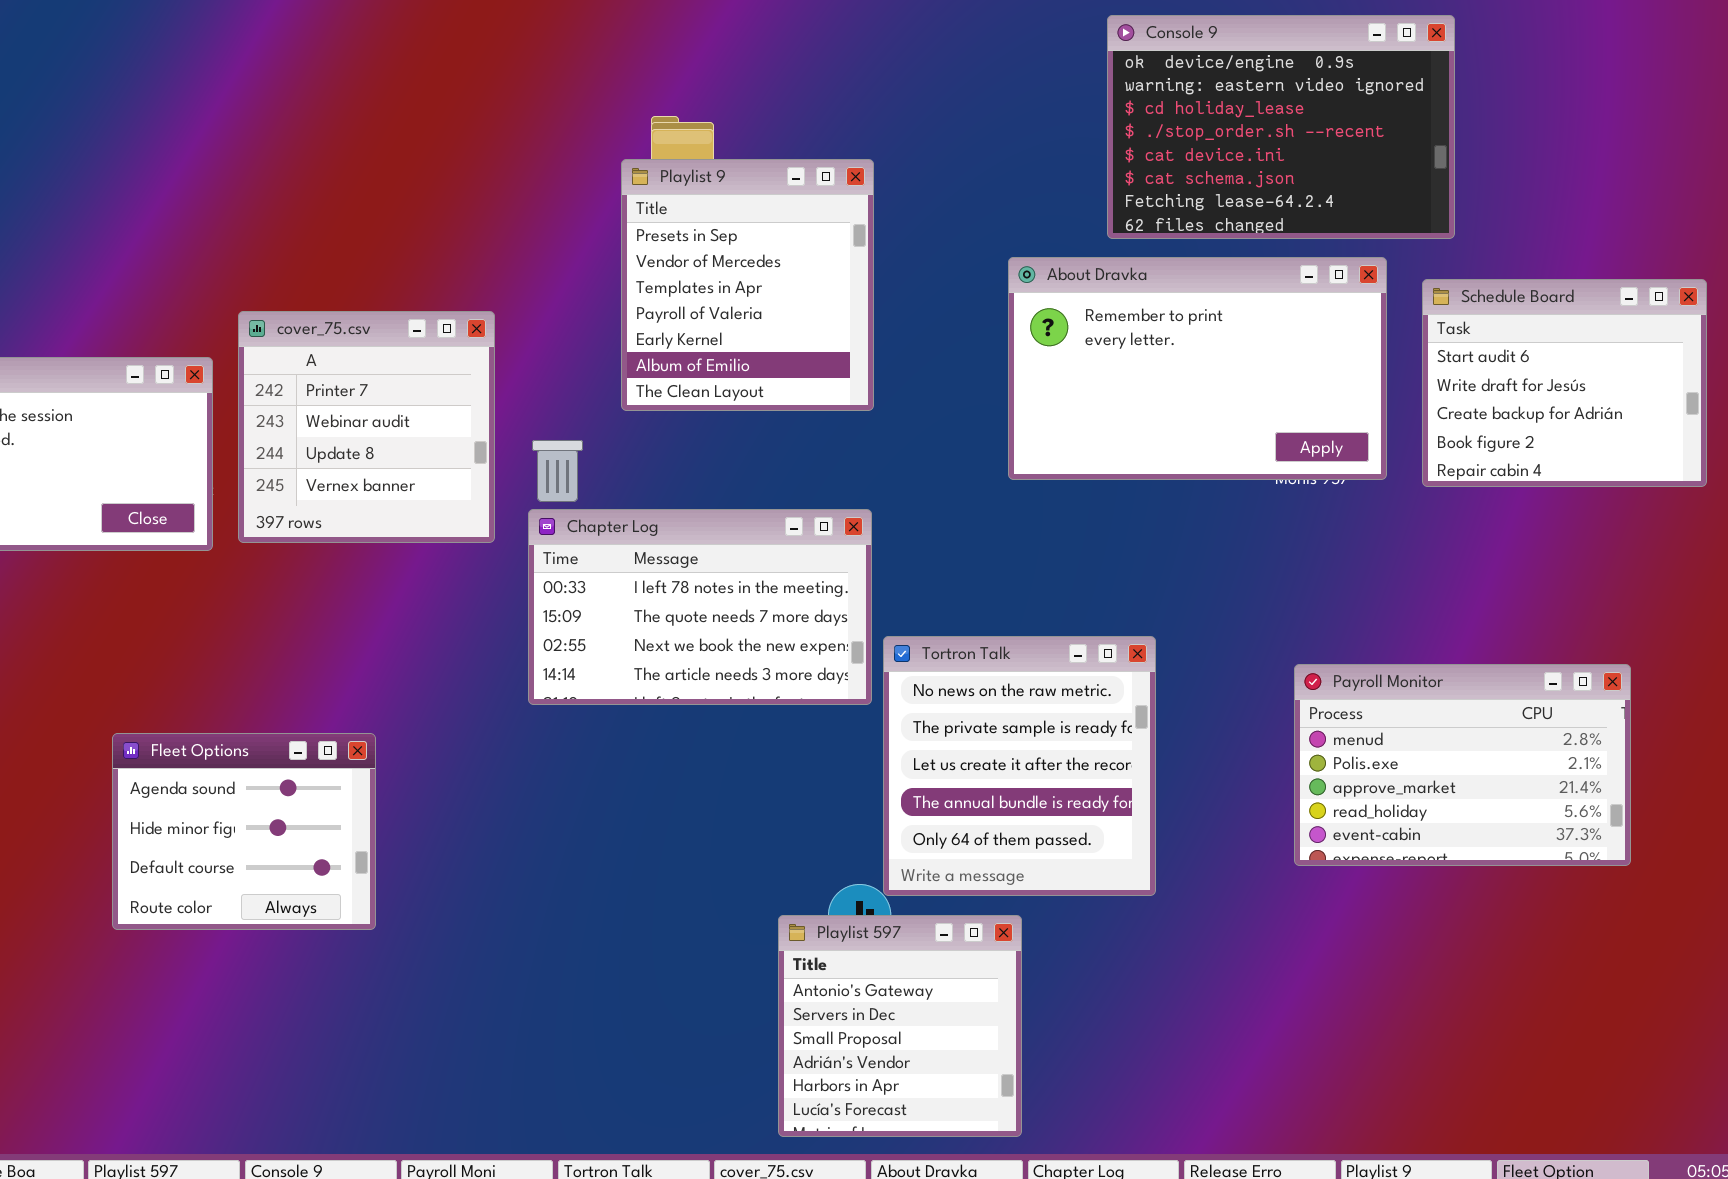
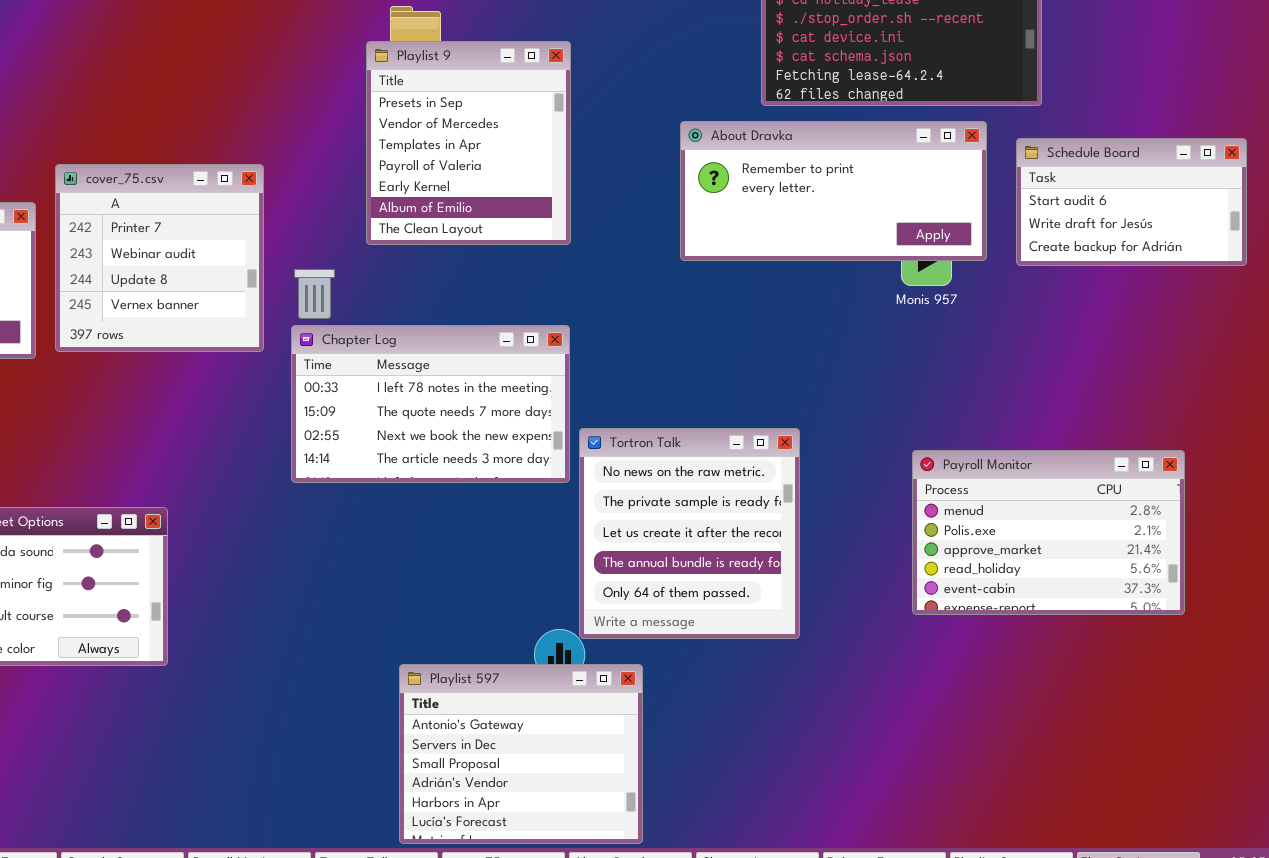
About Dravka: [1008,257,1387,480] -> [680,121,987,261], resized
Schedule Board: [1422,279,1707,487] -> [1016,138,1247,266], resized
Playlist 597: [778,915,1022,1137] -> [399,664,643,844], moved, resized

